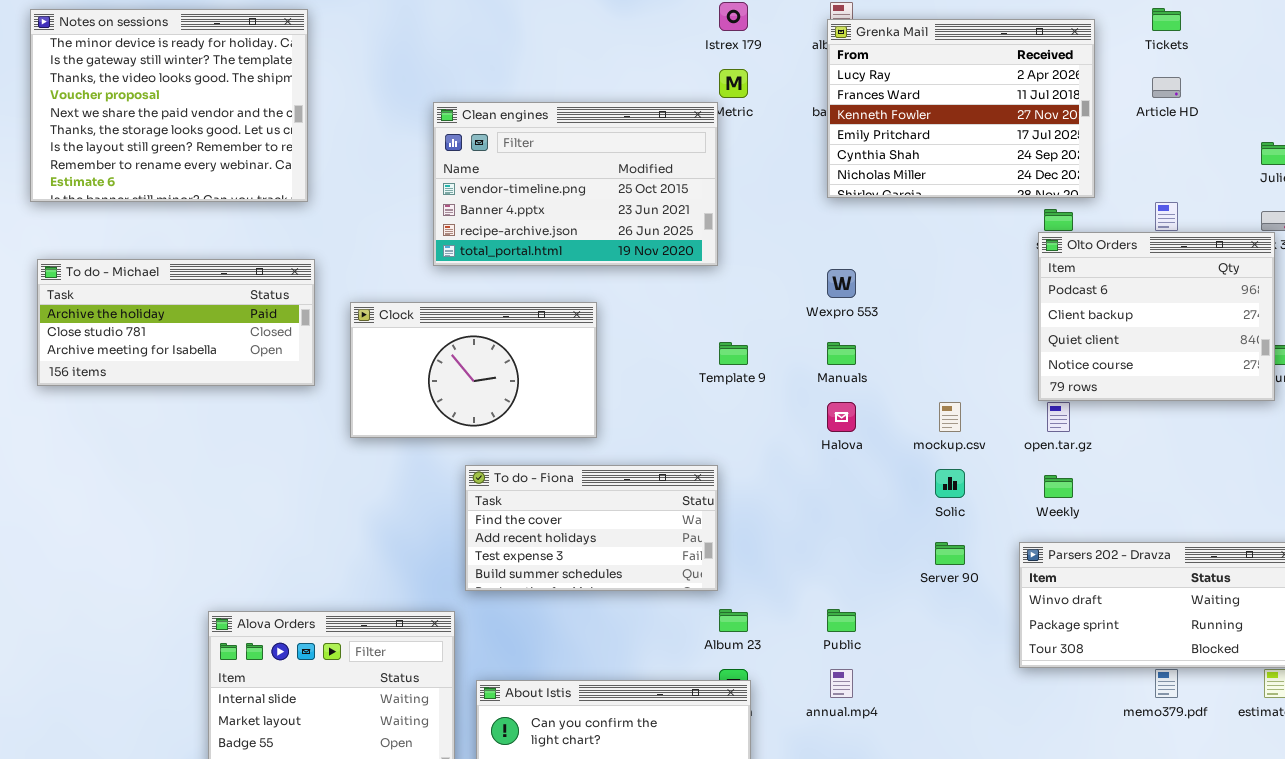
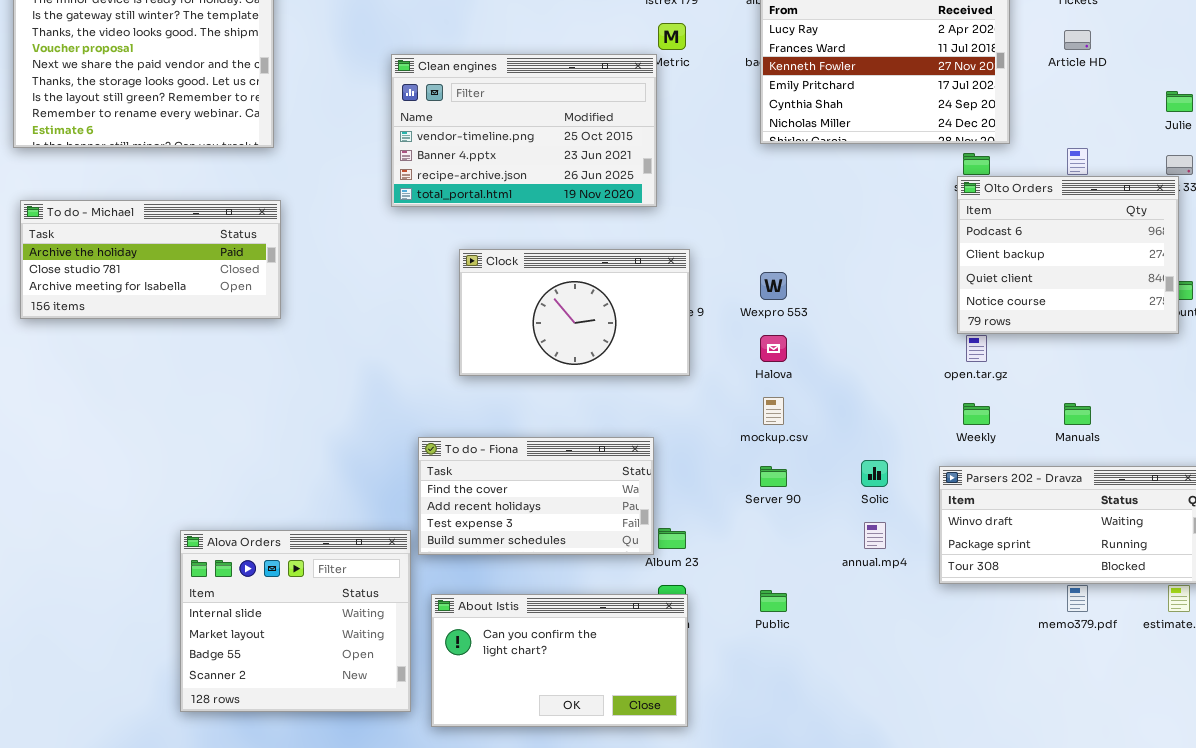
Wexpro 553: [827,269,856,298] -> [760,272,787,300], moved
Clock: [350,302,597,438] -> [459,249,690,376], moved
Manuals: [827,342,856,365] -> [1064,403,1091,425], moved
mockup.csv: [939,402,961,432] -> [763,397,784,425], moved
To do - Fiona: [465,465,718,591] -> [418,437,654,555], moved
Solic: [935,469,965,498] -> [861,460,888,487], moved
Server 90: [935,542,965,565] -> [760,466,787,487], moved
Public: [827,609,856,632] -> [760,590,787,612], moved
annual.mp4: [830,669,853,698] -> [864,522,886,549], moved

